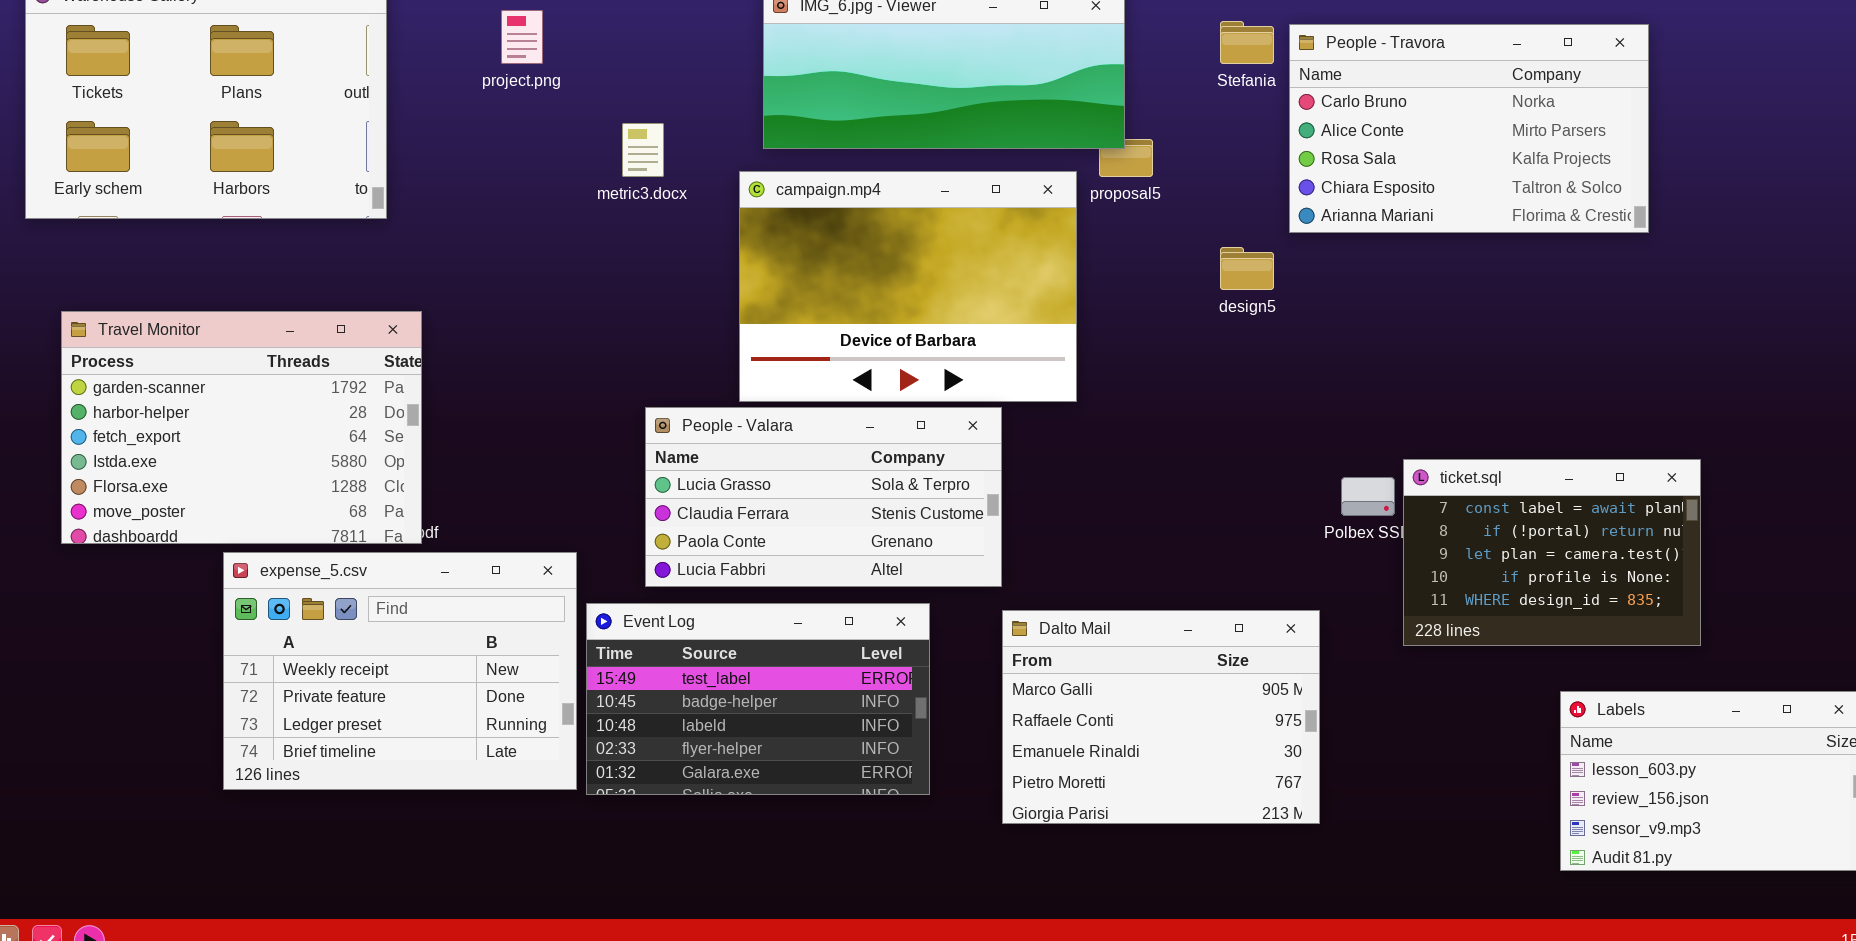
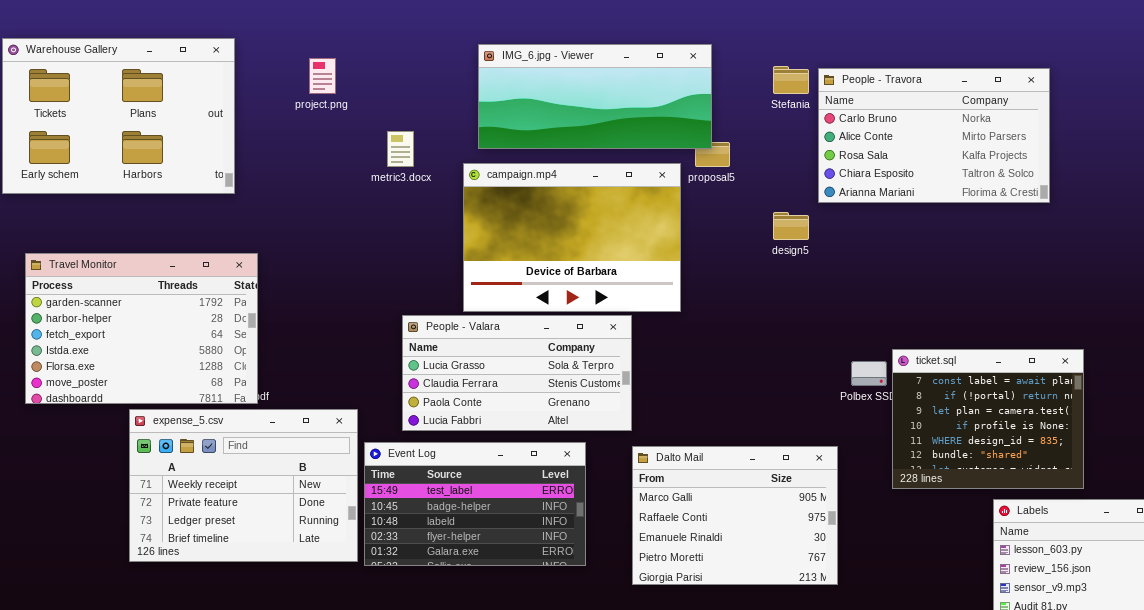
ticket.sql: [1403,459,1701,646] -> [892,349,1084,489], resized

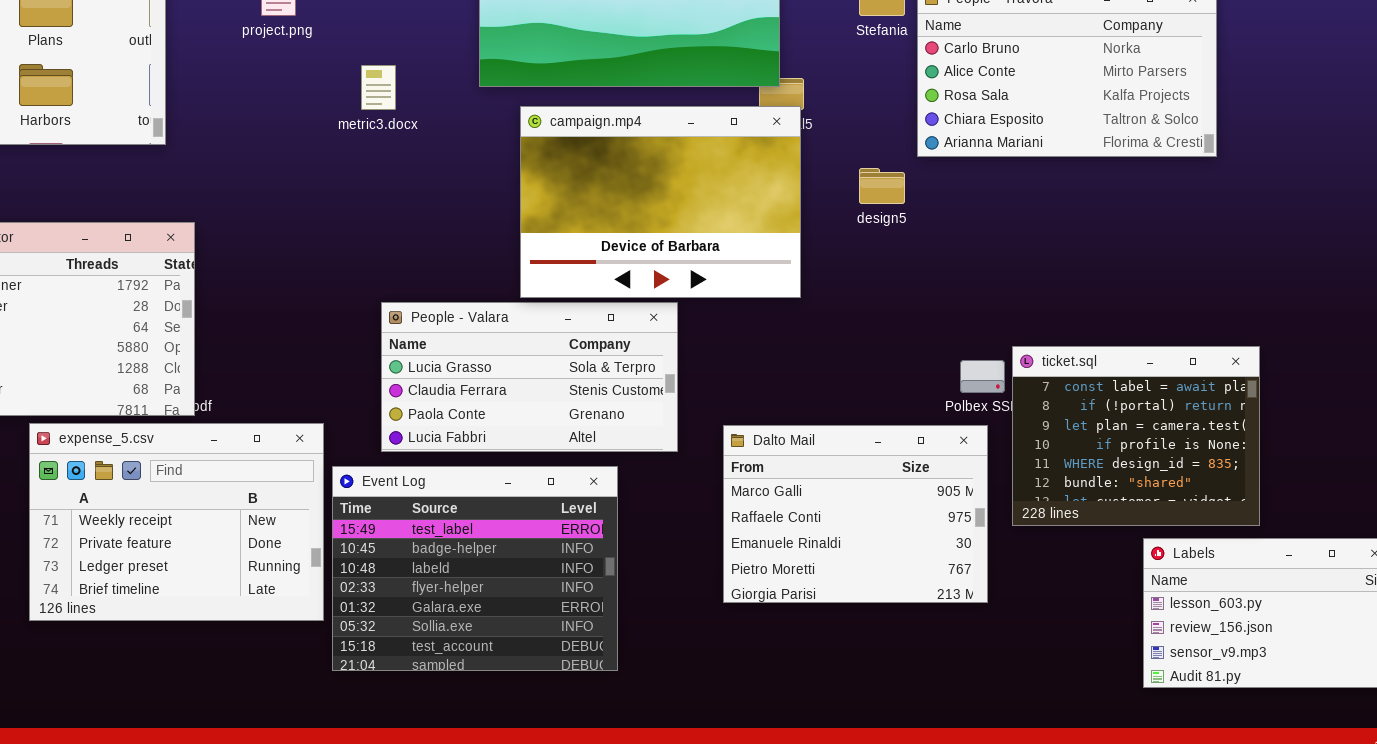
campaign.mp4: [463,163,681,312] -> [520,106,801,298], moved
Event Log: [364,442,586,566] -> [332,466,618,671], resized
Dalto Mail: [632,446,838,585] -> [723,425,988,603], moved

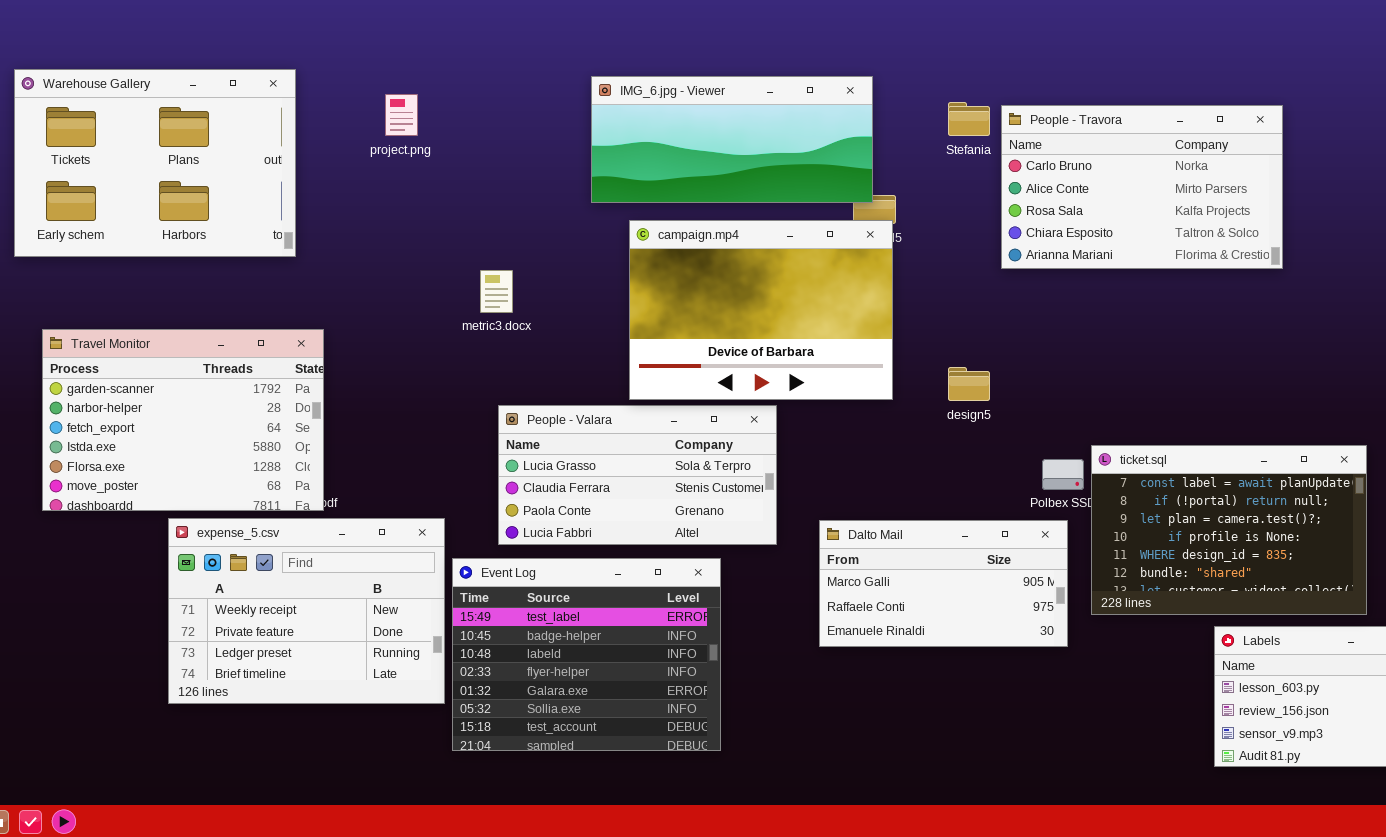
metric3.docx: [361,65,396,110] -> [480,270,513,313], moved
design5: [859,168,905,204] -> [948,367,990,401], moved
ticket.sql: [1012,346,1260,526] -> [1091,445,1367,615], resized
Dalto Mail: [723,425,988,603] -> [819,520,1068,647], resized

